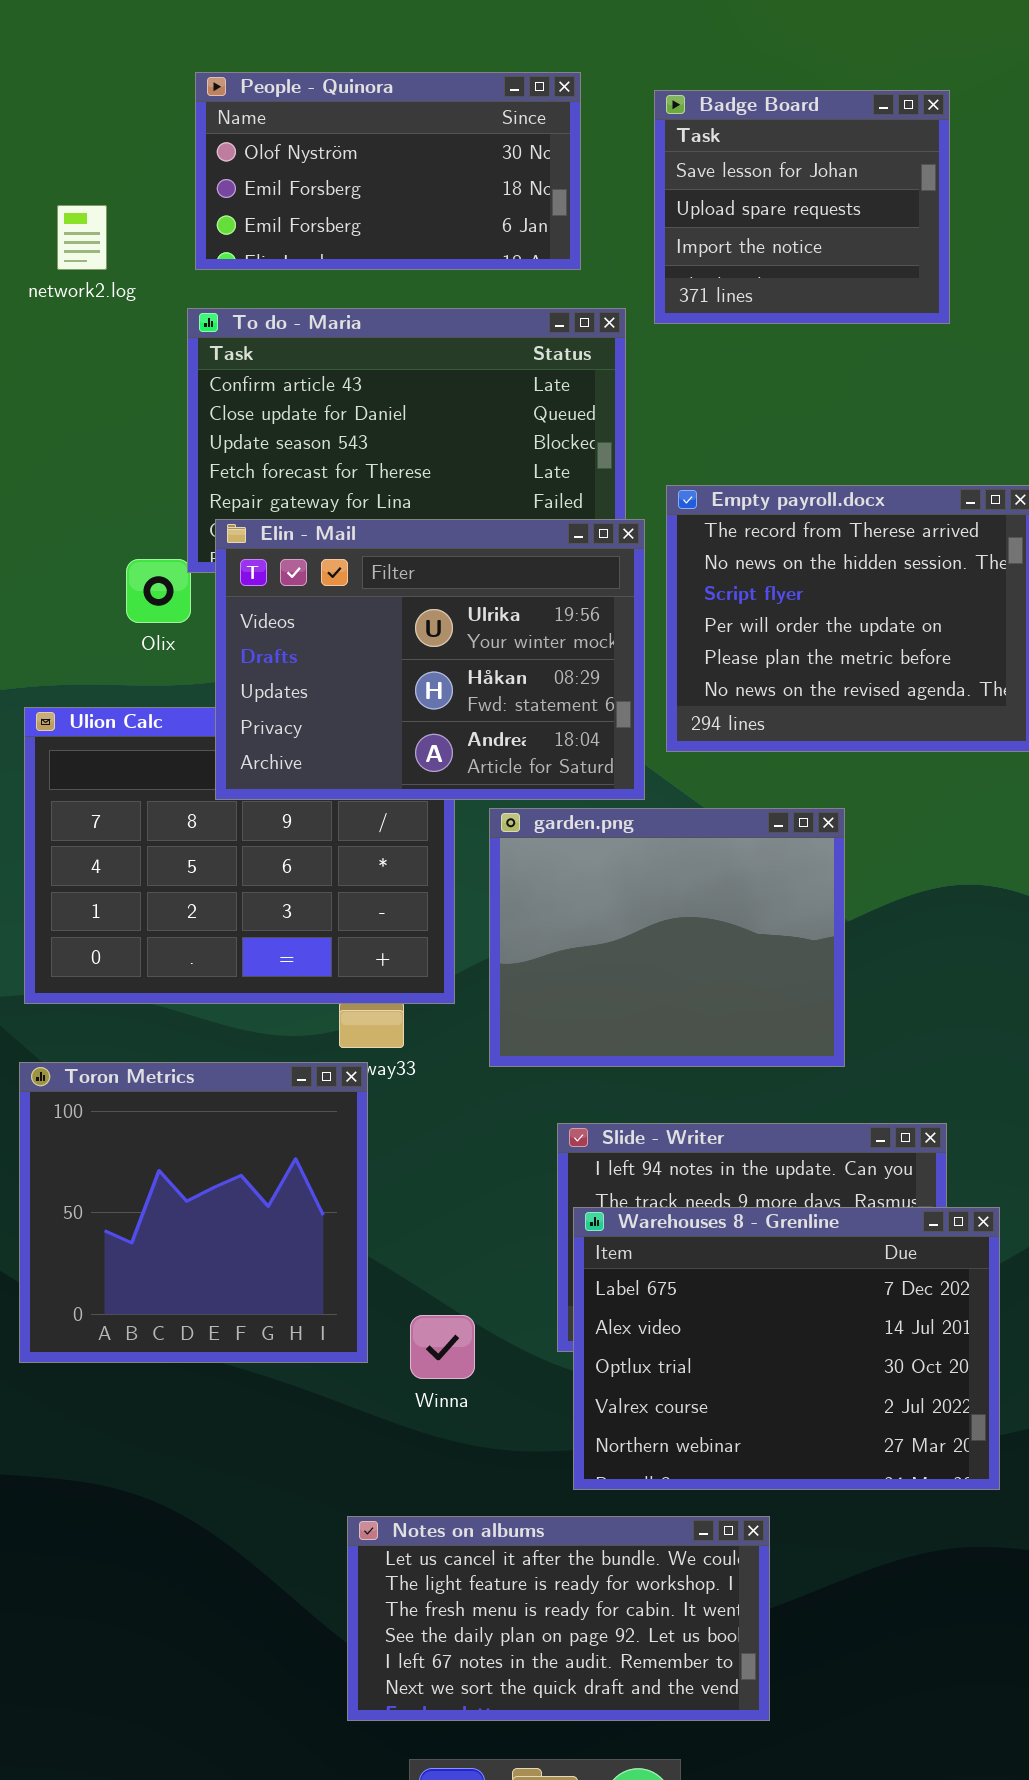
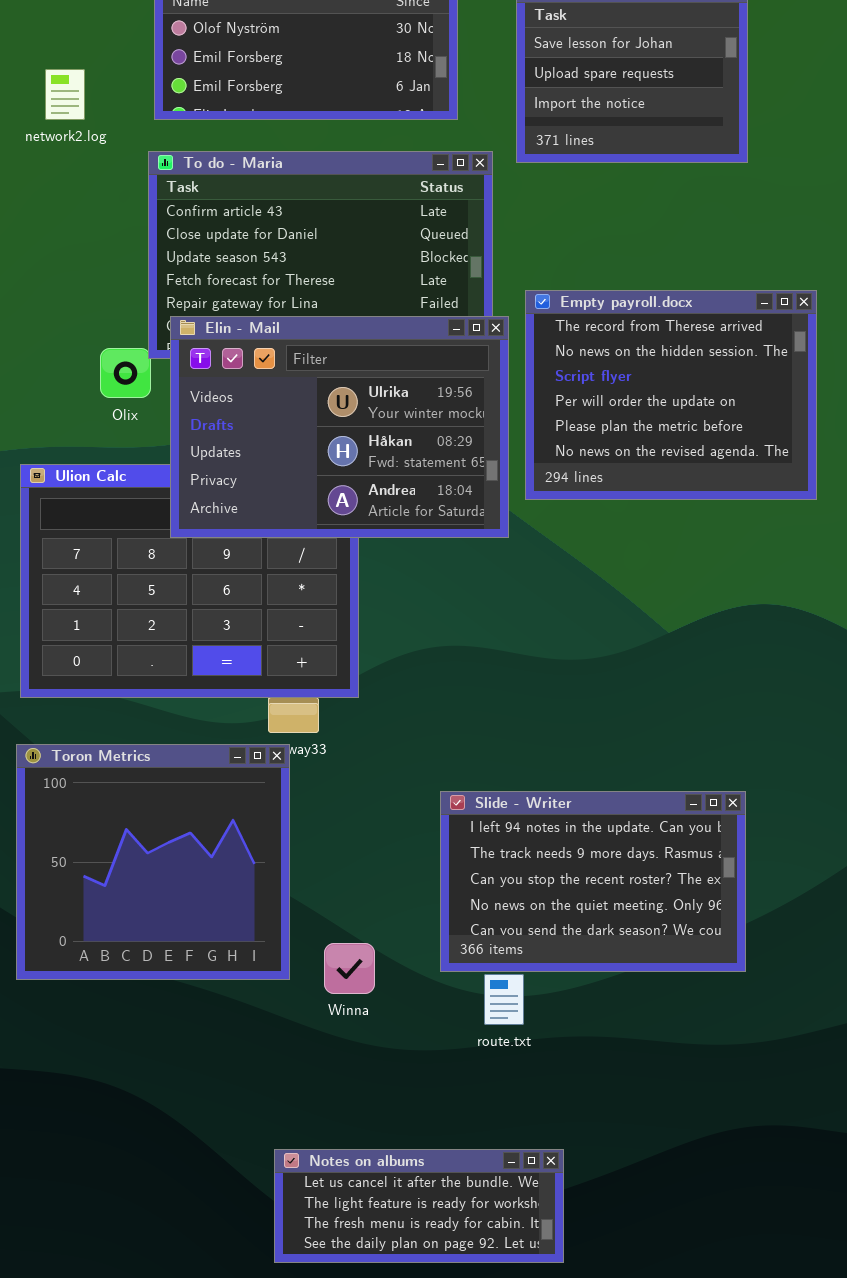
garden.png: [489,808,845,1067] -> none, closed
Warehouses 8 - Grenline: [573,1207,1000,1490] -> none, closed
Notes on albums: [347,1516,770,1721] -> [274,1149,564,1263], resized

